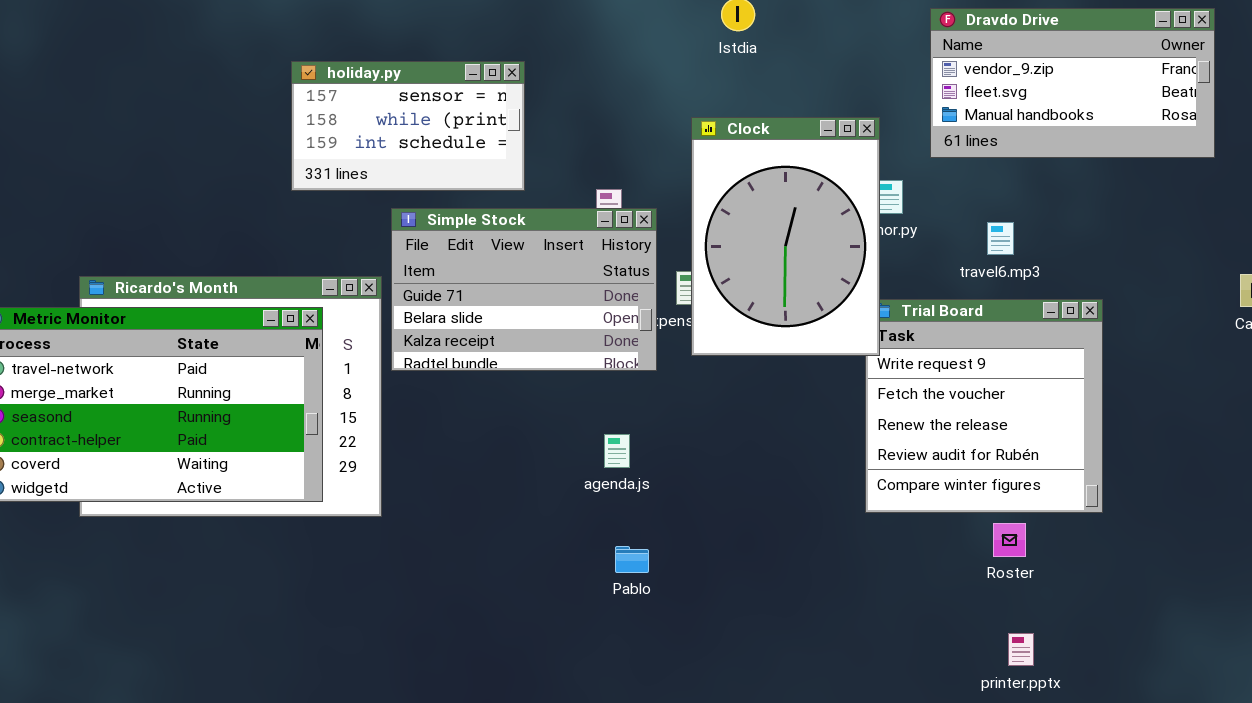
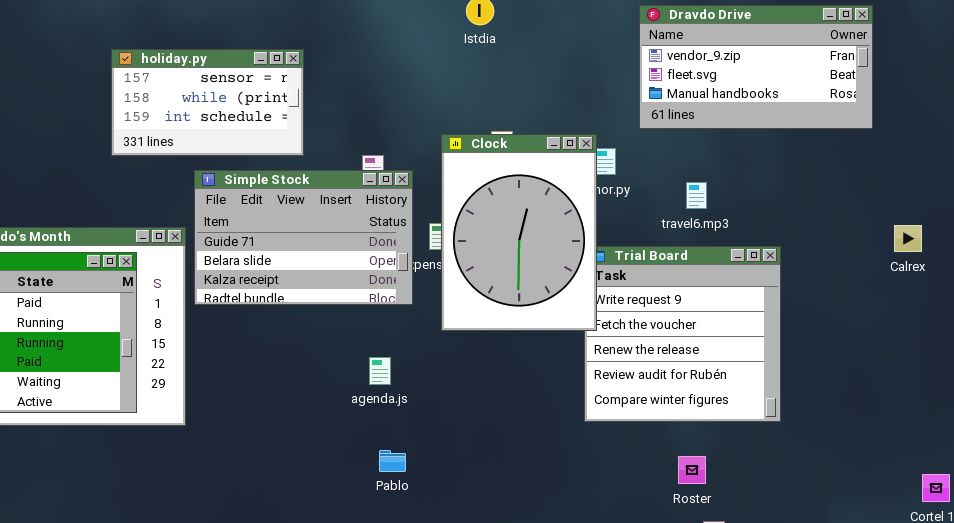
Clock: [691,117,880,356] -> [441,134,597,331], moved
Roster: [993,523,1026,557] -> [678,456,706,484], moved

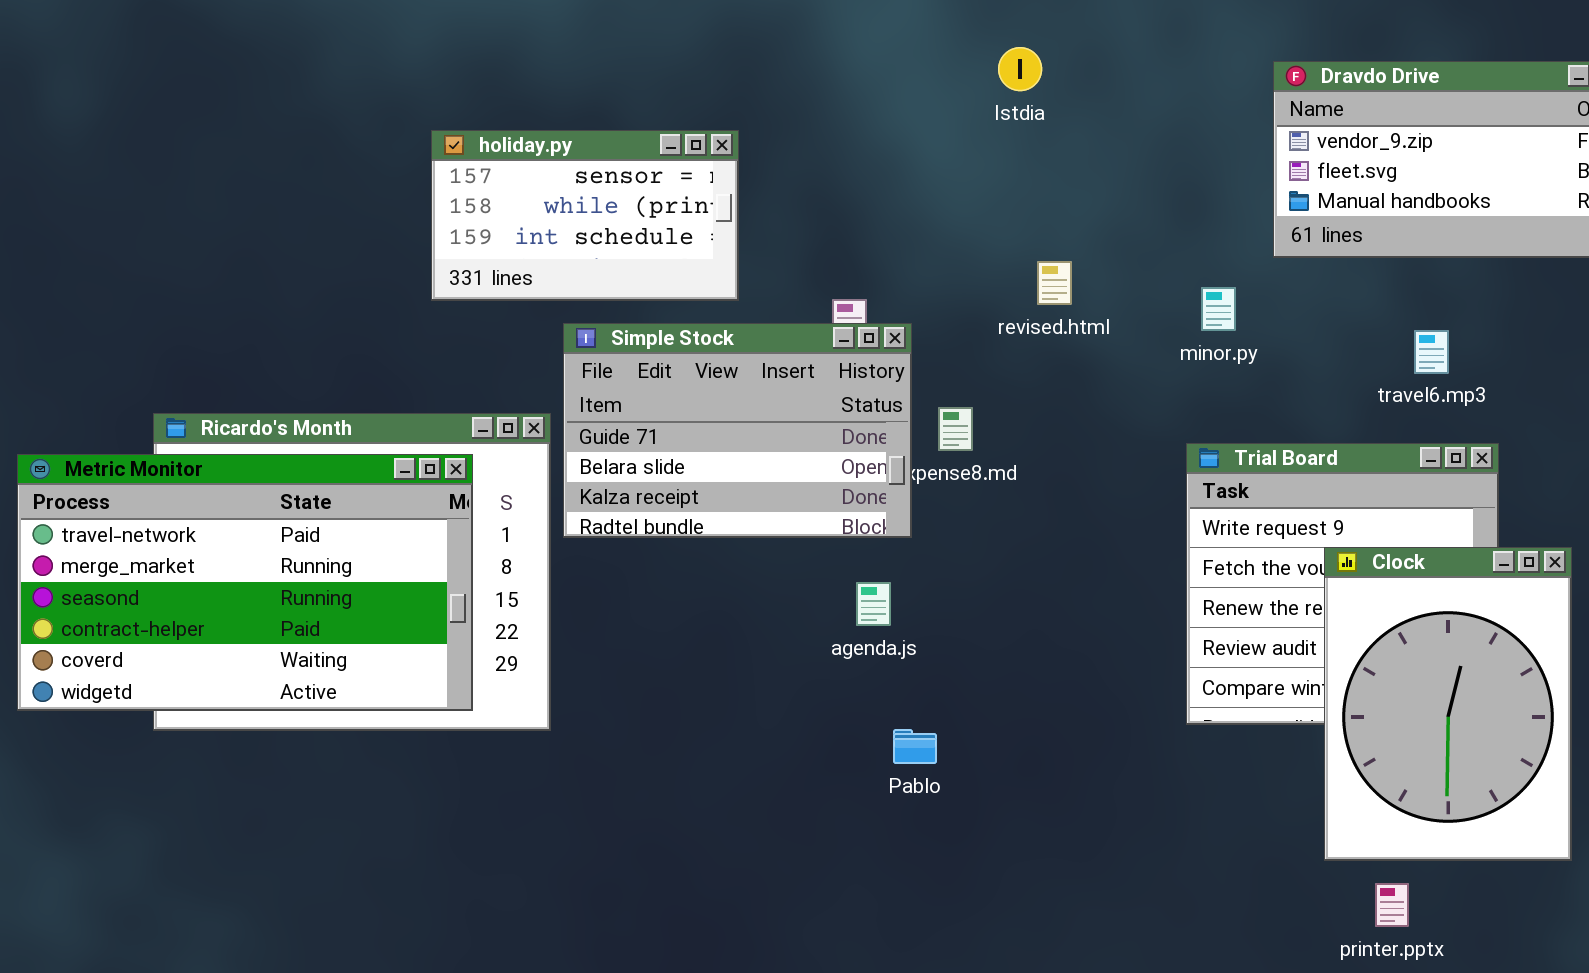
Clock: [441,134,597,331] -> [1324,547,1572,861], moved
travel6.mp3: [686,182,707,209] -> [1414,330,1449,374], moved
agenda.js: [369,357,391,385] -> [856,582,891,626], moved
Pablo: [379,450,406,472] -> [893,729,937,764], moved

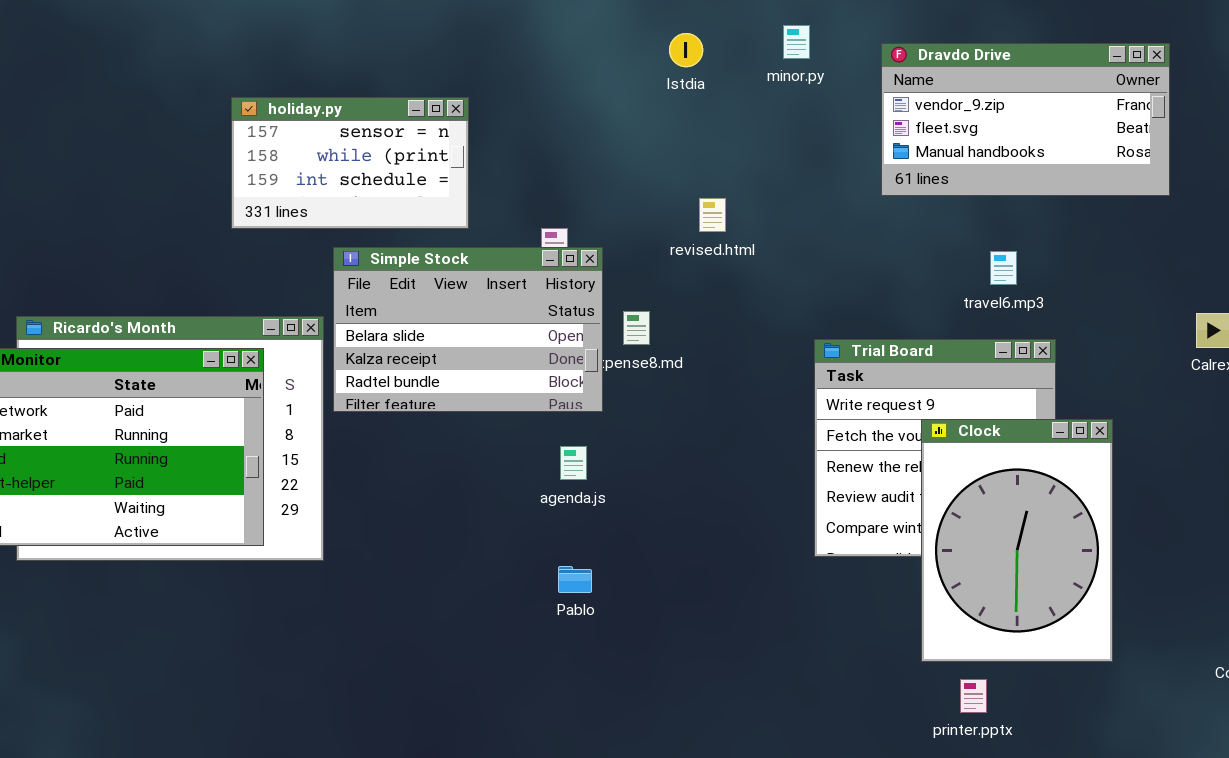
minor.py: [1201,287,1236,331] -> [783,25,810,59], moved
Simple Stock: [563,323,912,538] -> [333,247,603,412], scrolled down 1 row
Pablo: [893,729,937,764] -> [558,566,592,593], moved

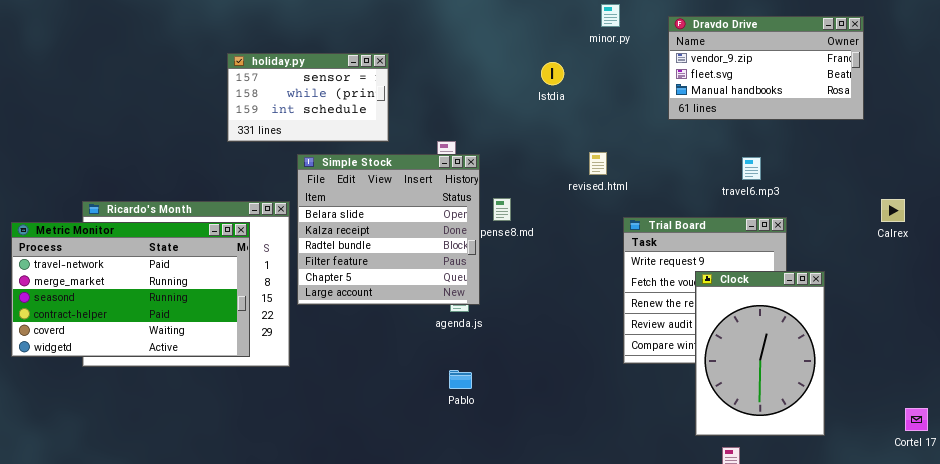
Istdia: [669,33,703,67] -> [541,62,564,85], moved
revised.html: [699,198,726,232] -> [589,152,607,175], moved
Simple Stock: [333,247,603,412] -> [297,154,480,305], resized

